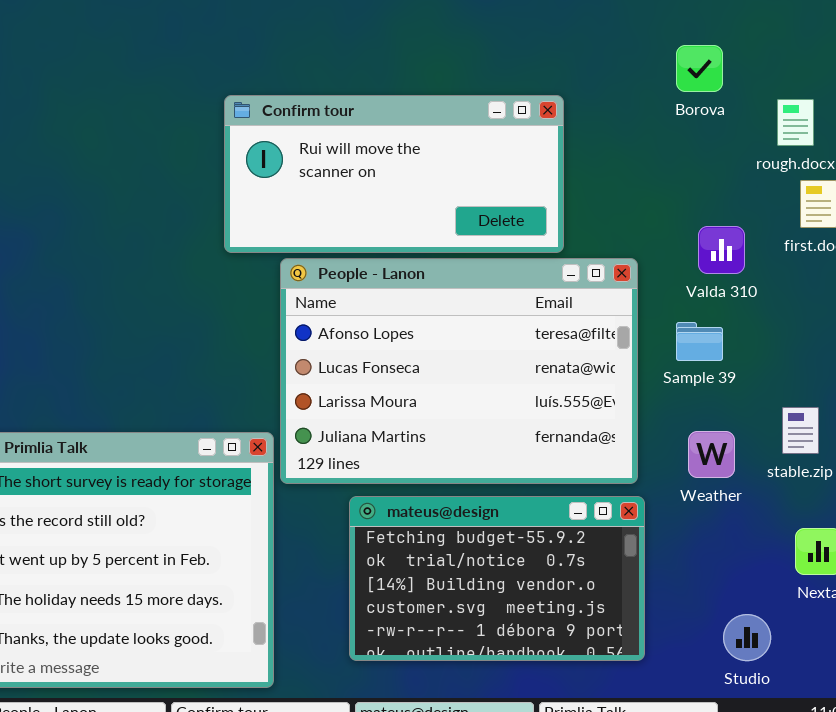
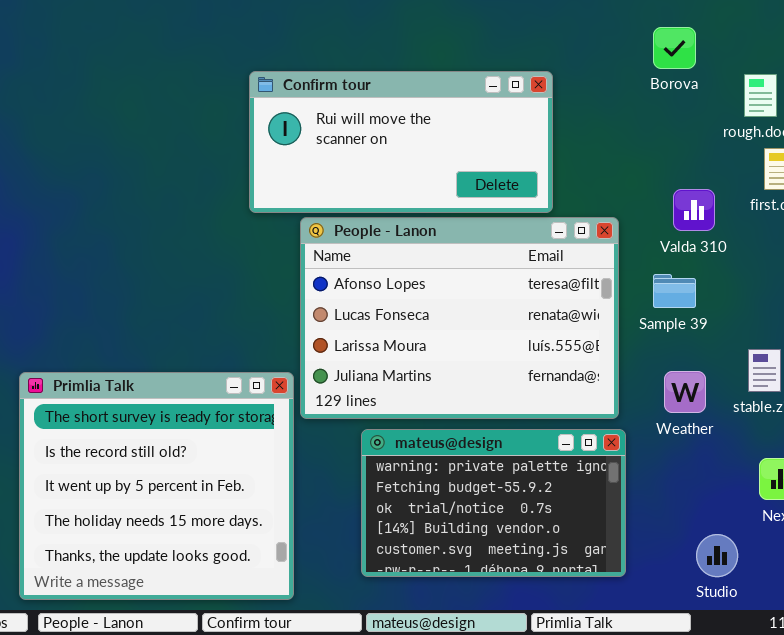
mateus@design: [349,496,645,661] -> [361,429,626,577], scrolled up 1 row

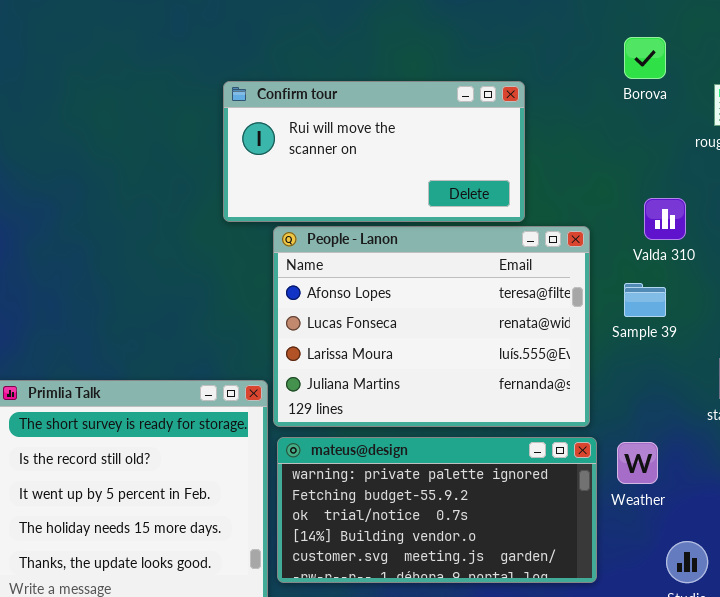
Weather: [664,371,706,413] -> [617,442,658,484], moved
mateus@design: [361,429,626,577] -> [277,437,597,583], resized

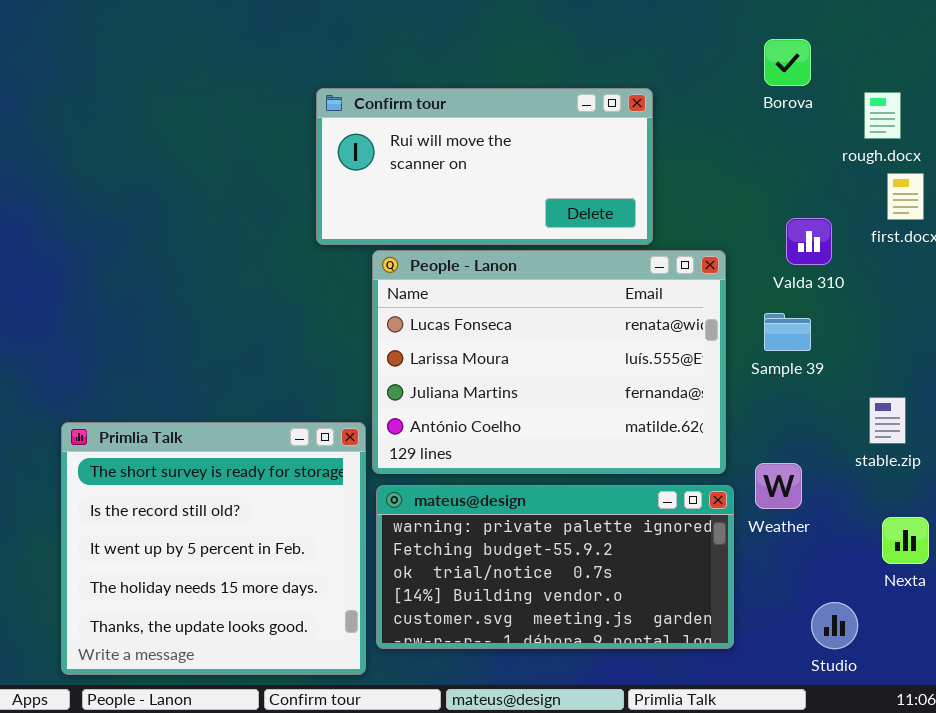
People - Lanon: [273,226,590,427] -> [372,250,726,474], scrolled down 1 row
Weather: [617,442,658,484] -> [755,463,802,509], moved

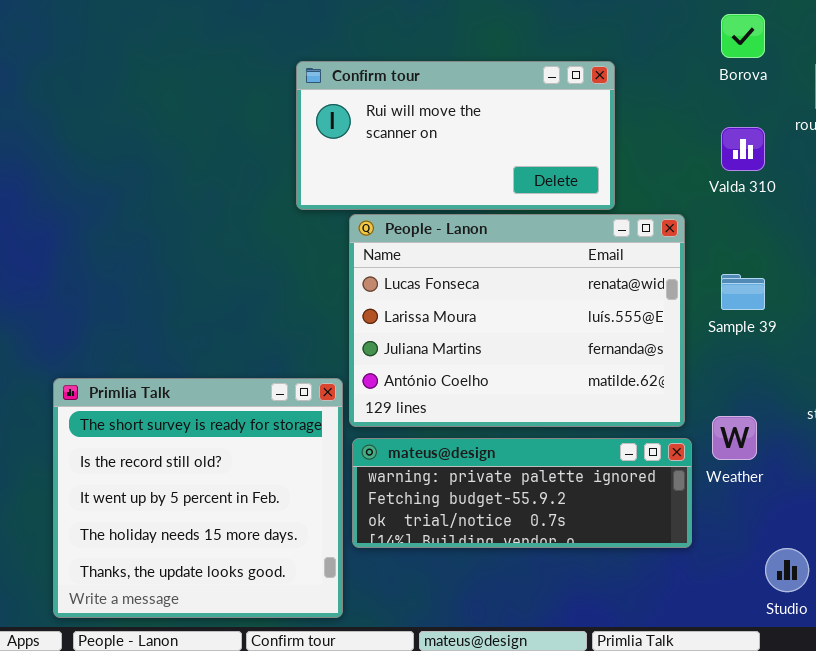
Valda 310: [786,218,832,265] -> [721,127,765,171], moved
mateus@design: [376,485,734,649] -> [352,438,692,548], resized

